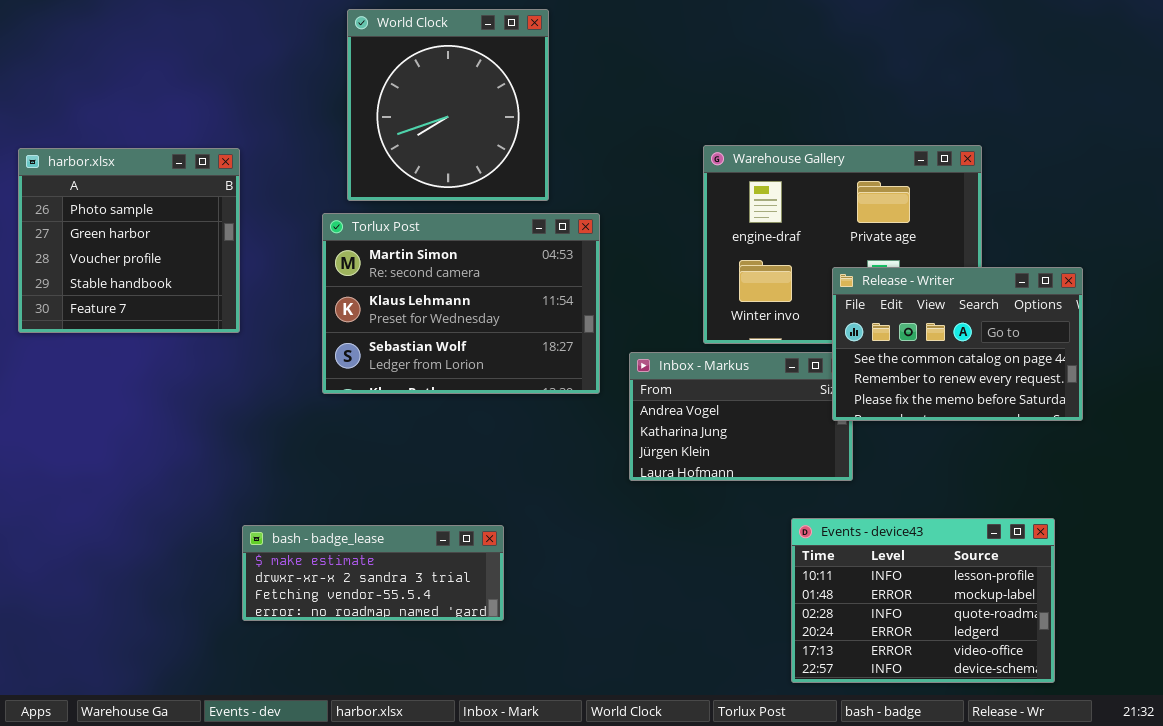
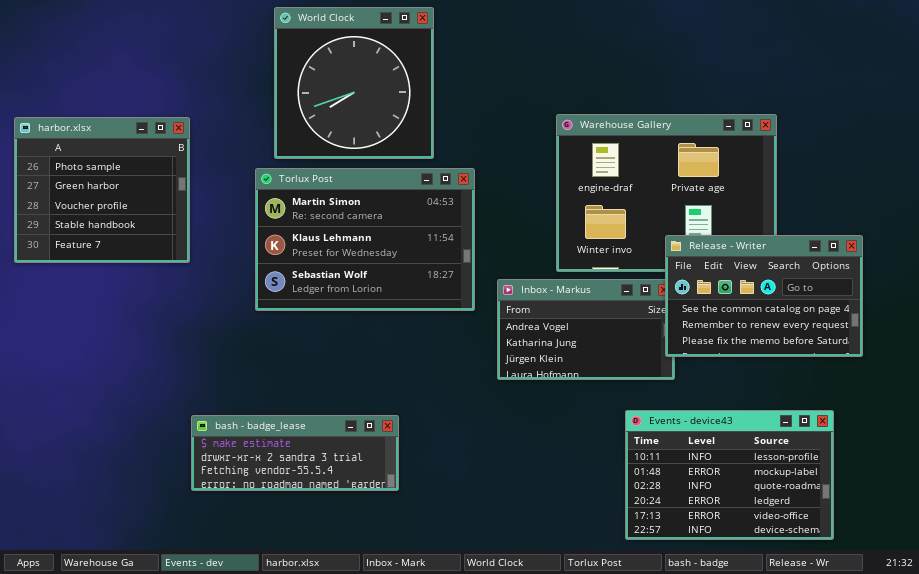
Release - Writer: [832,267,1083,421] -> [665,235,863,357], moved

